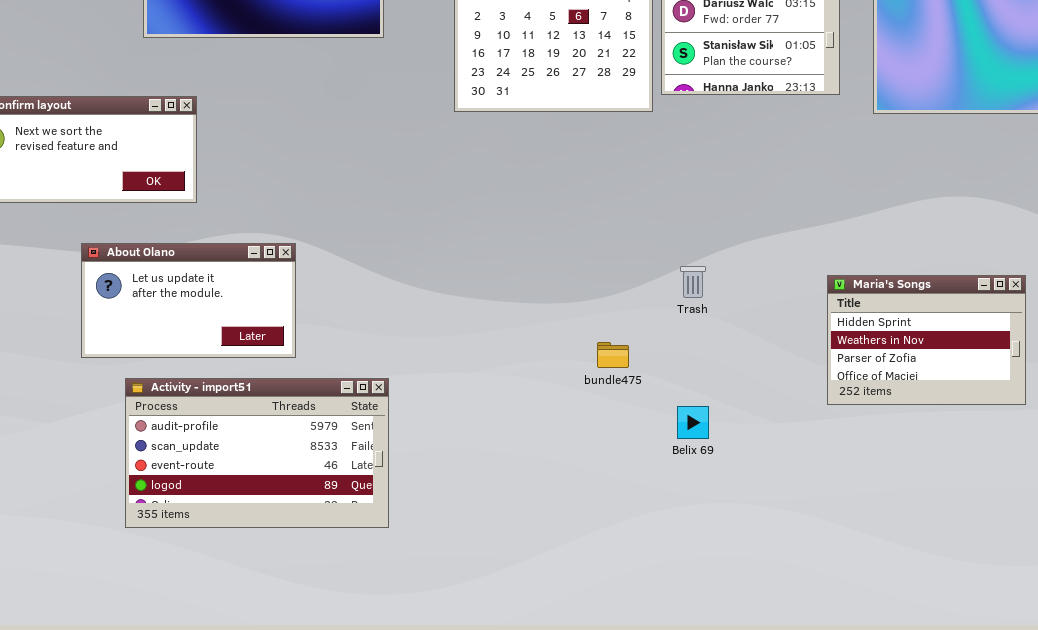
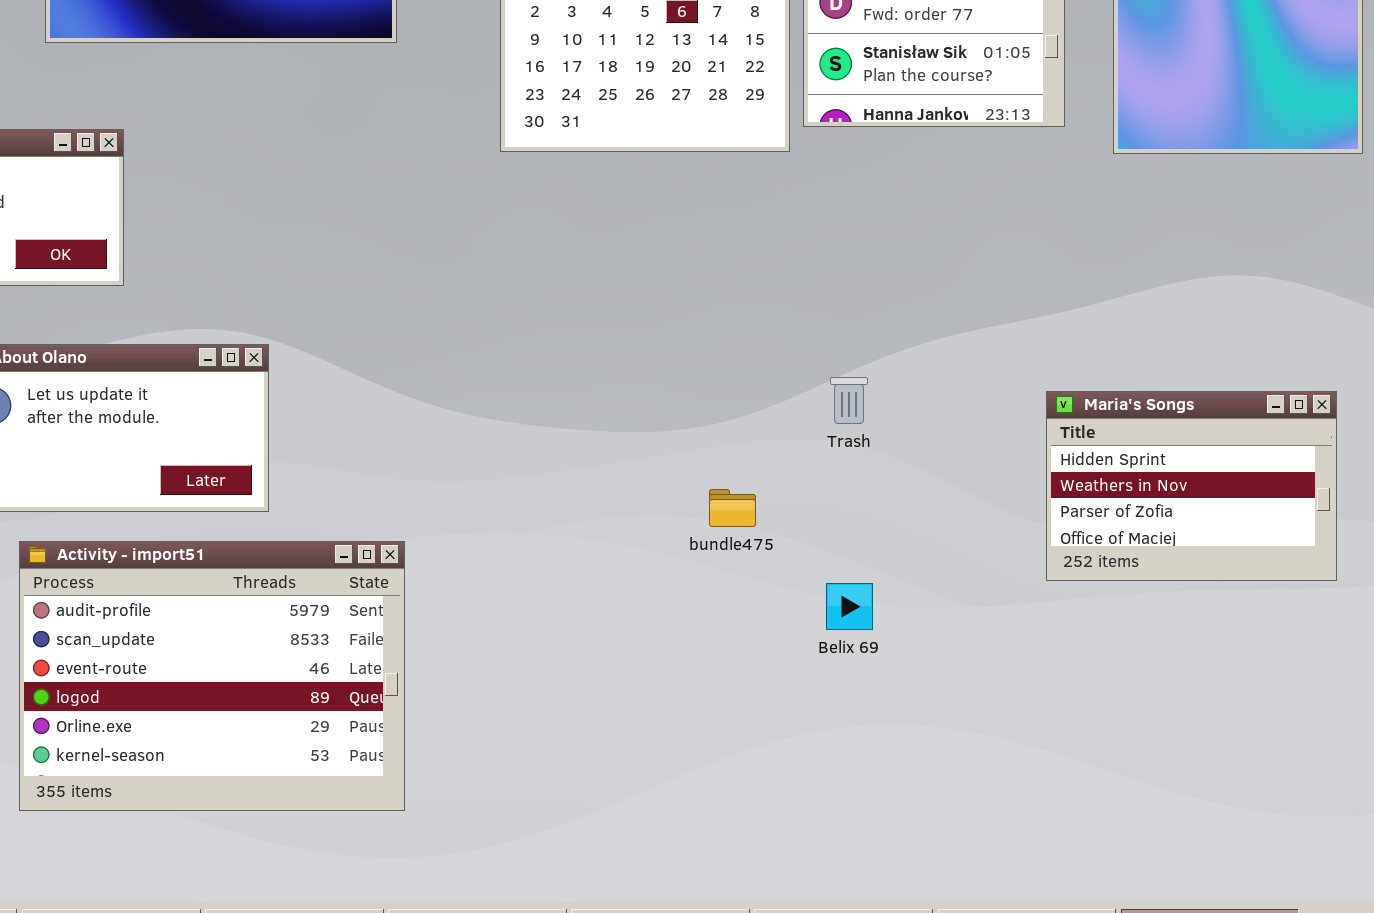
Activity - import51: [125,378,389,528] -> [19,541,405,811], resized

